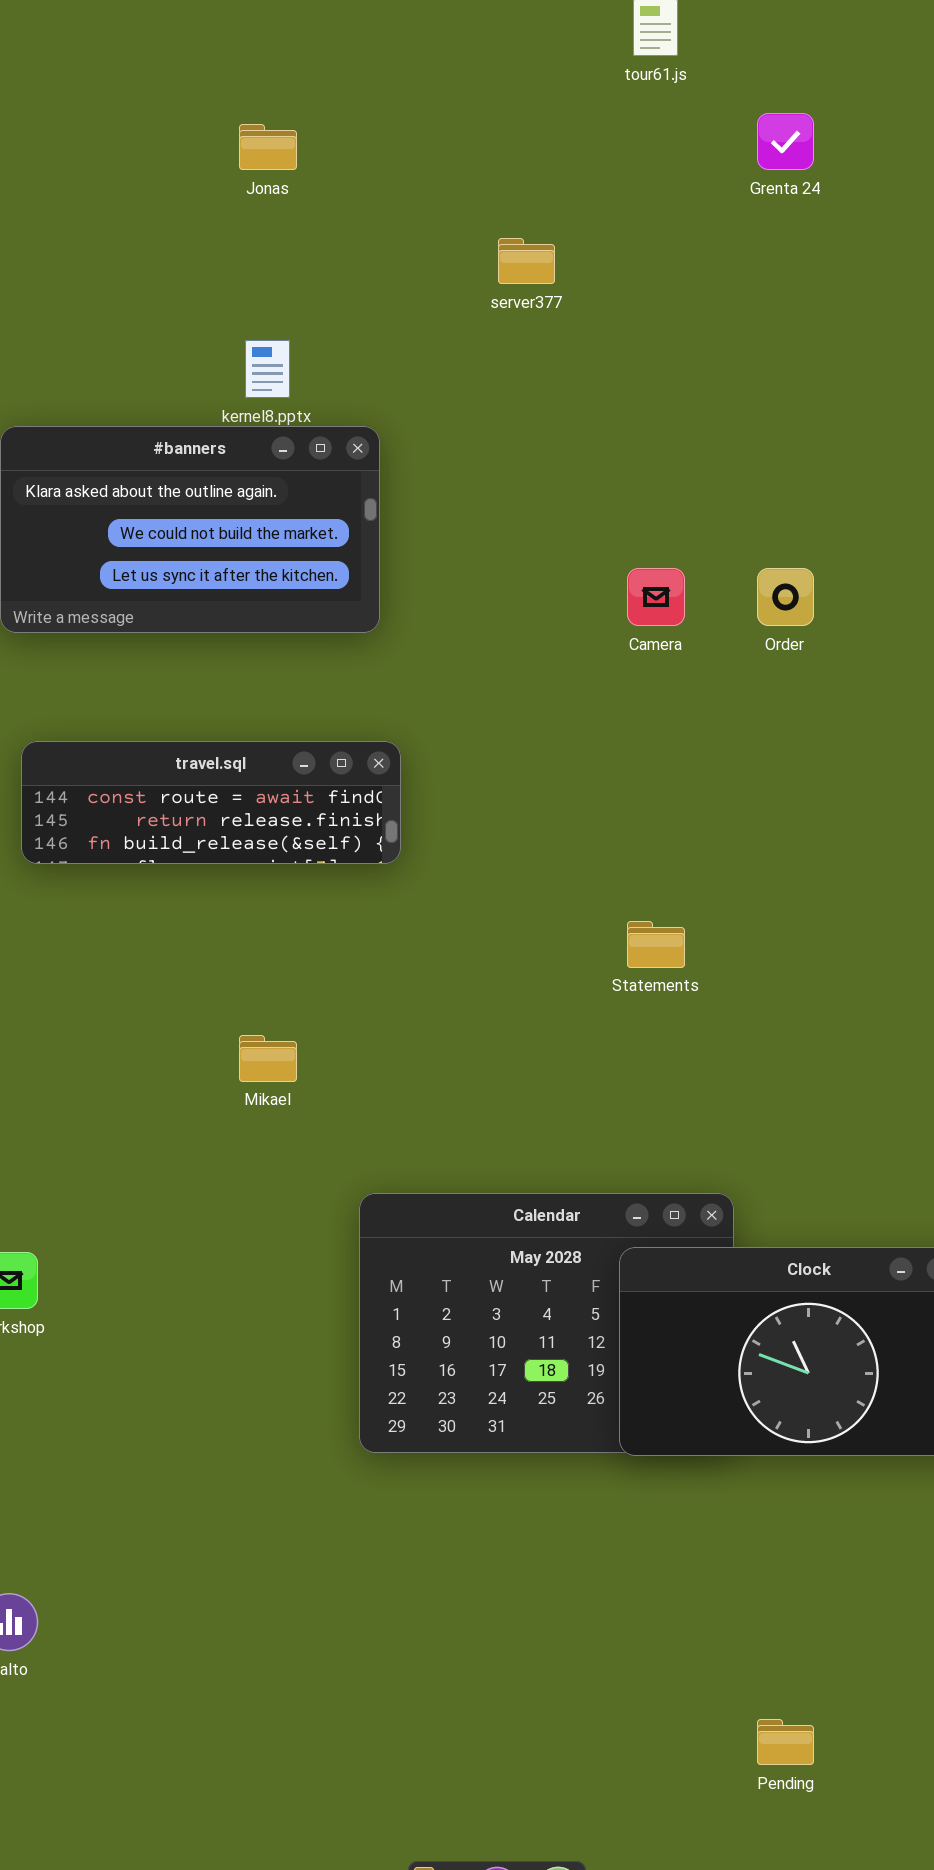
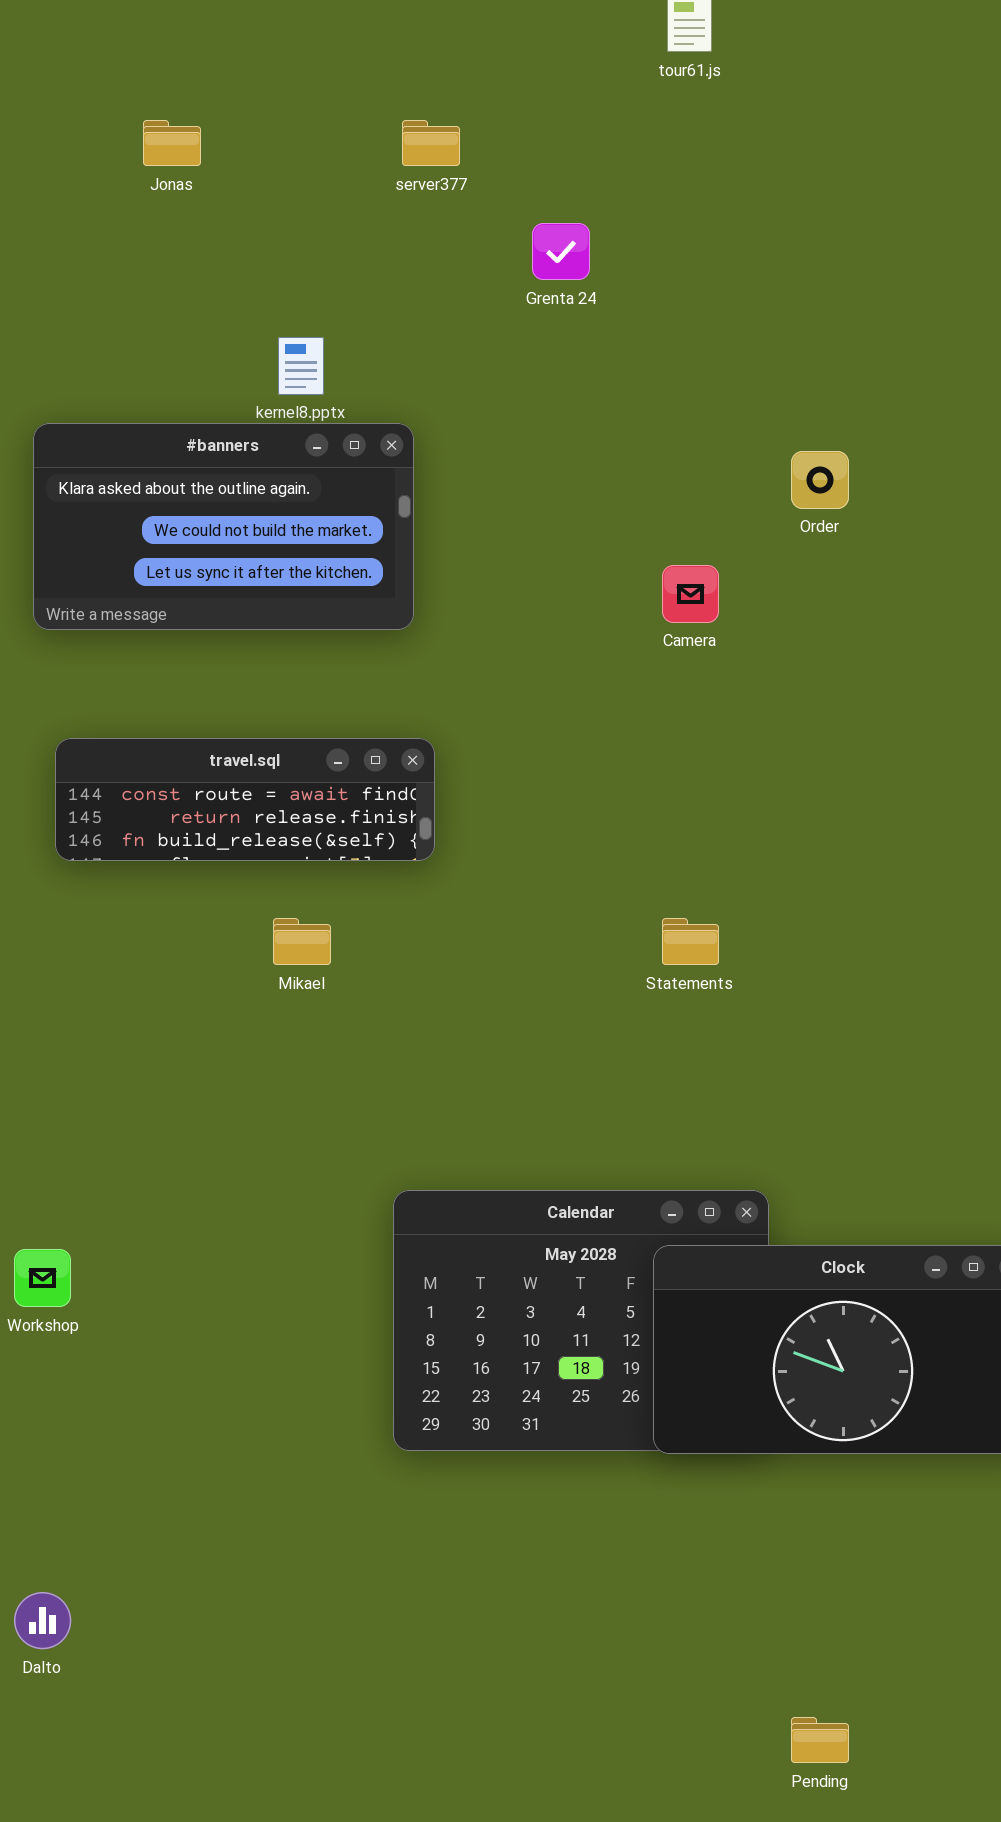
Grenta 24: [757,113,814,170] -> [532,223,590,280], moved
Jonas: [239,124,297,170] -> [143,120,201,166], moved
server377: [498,238,555,284] -> [402,120,460,166], moved
Order: [757,568,814,626] -> [791,451,849,509], moved
Mikael: [239,1035,297,1082] -> [273,918,331,965], moved

